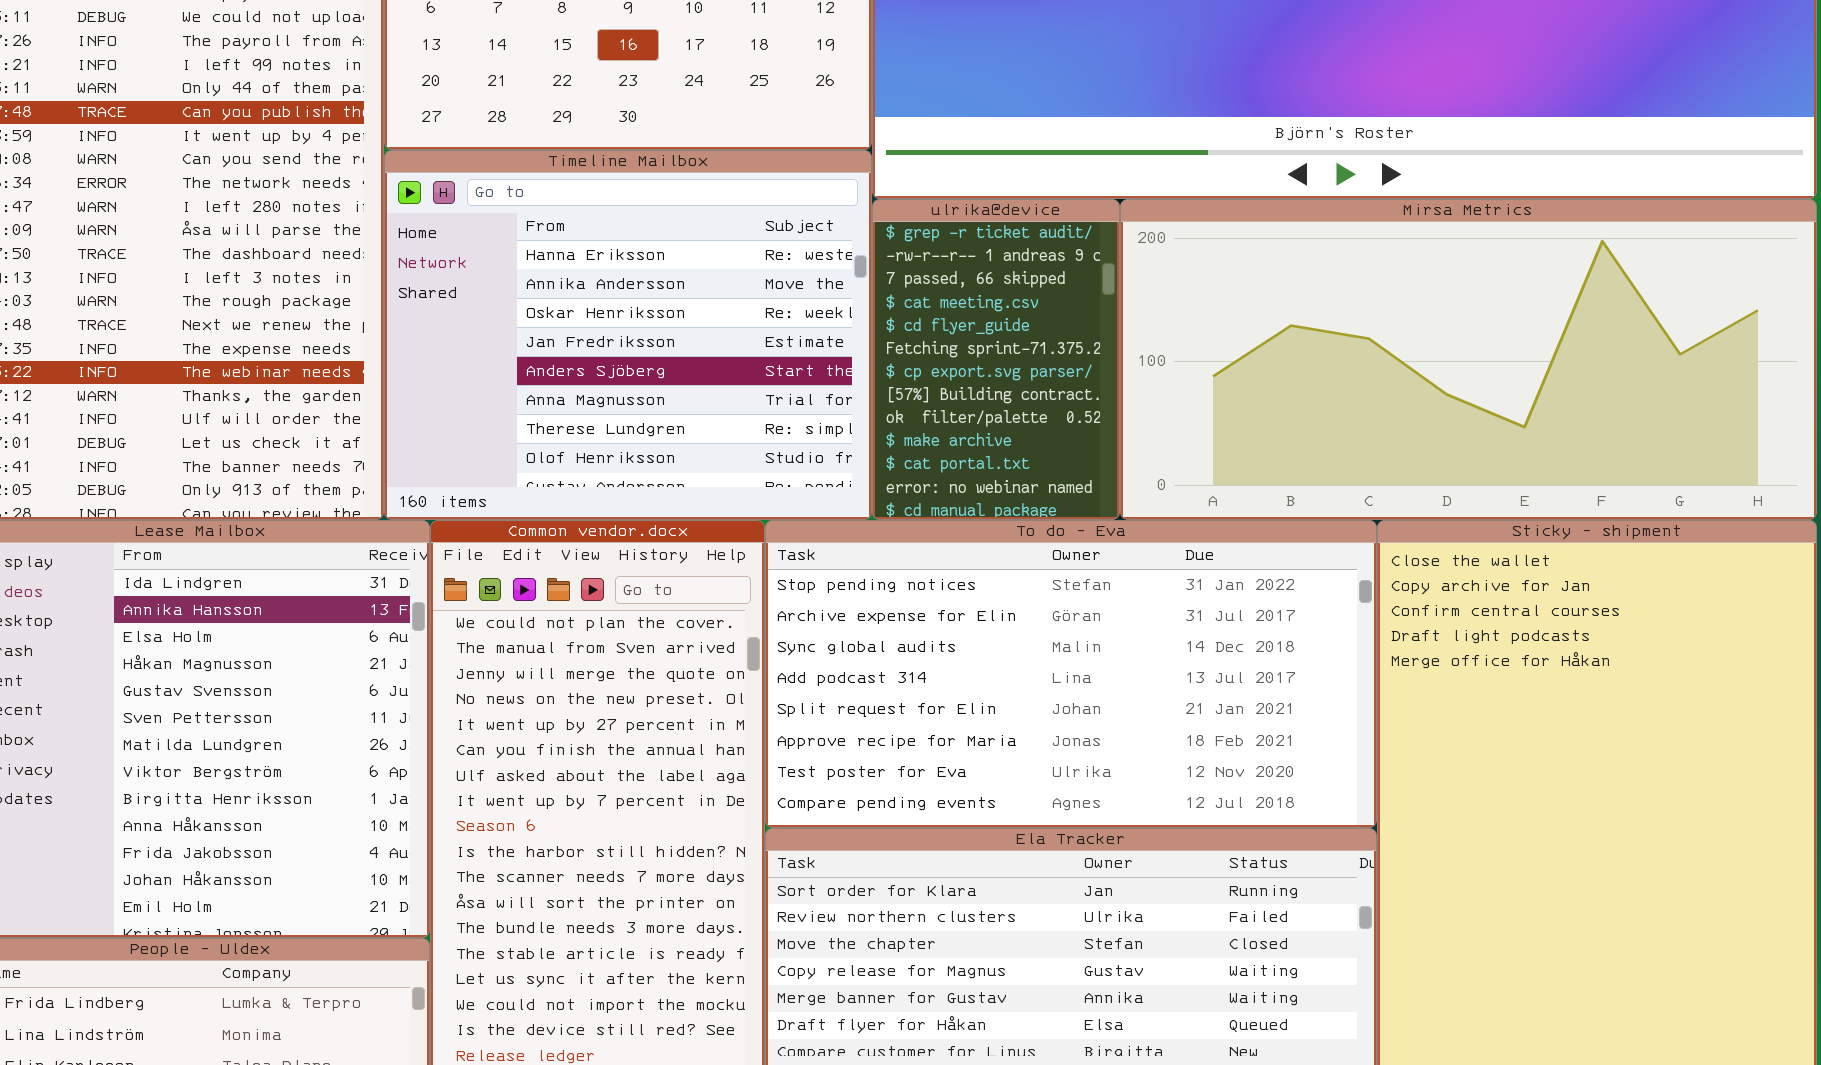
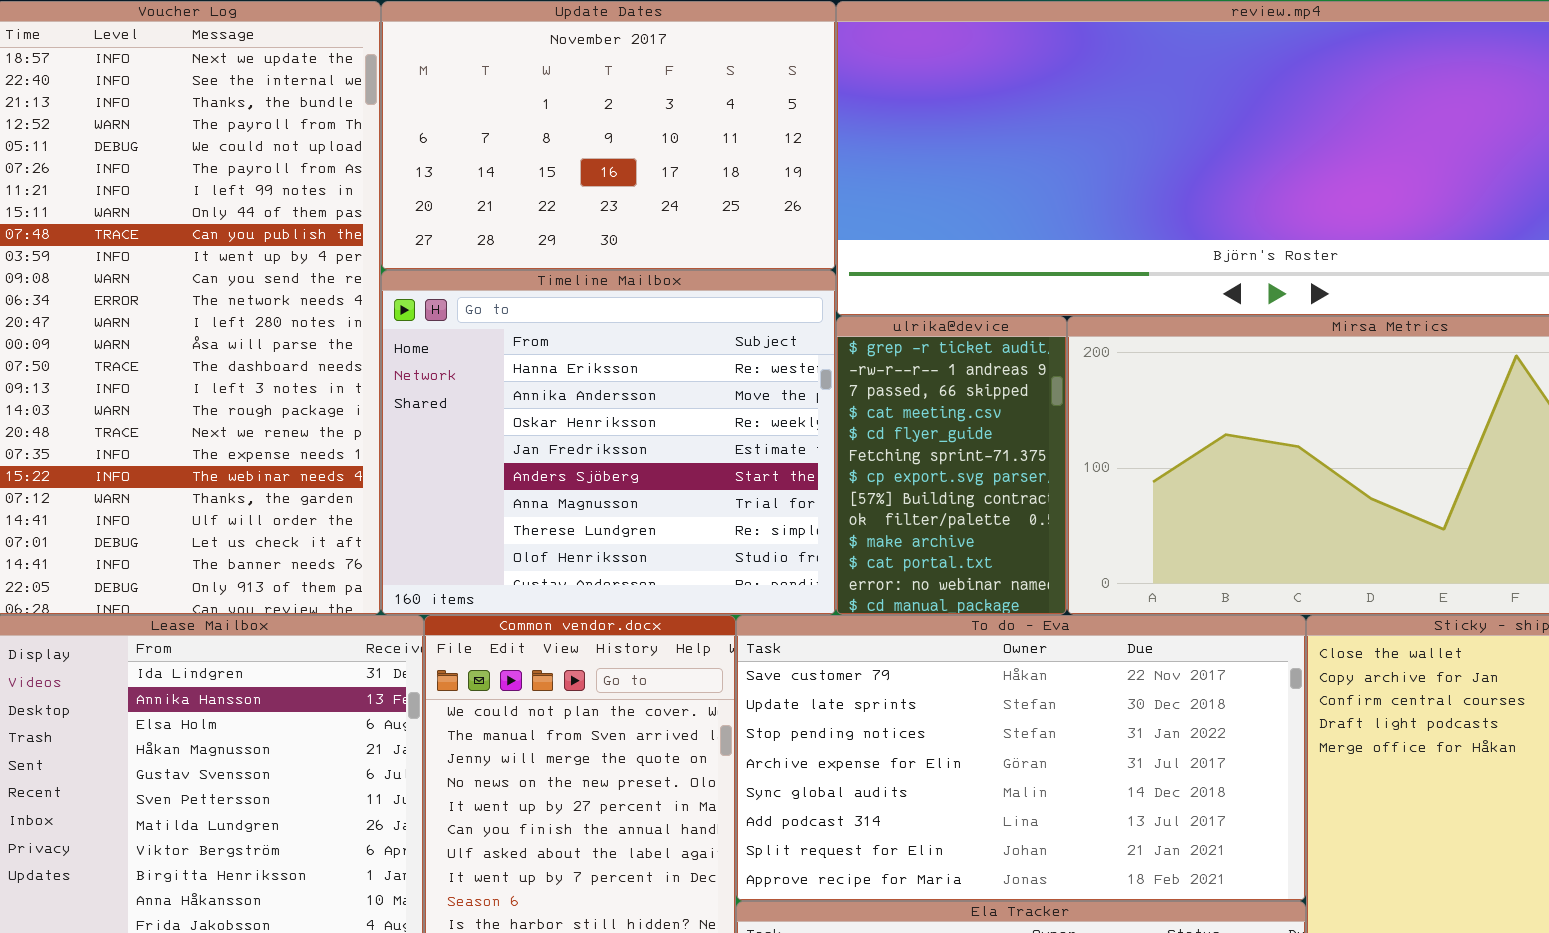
To do - Eva: [765,520,1377,828] -> [736,615,1306,901], scrolled up 2 rows

